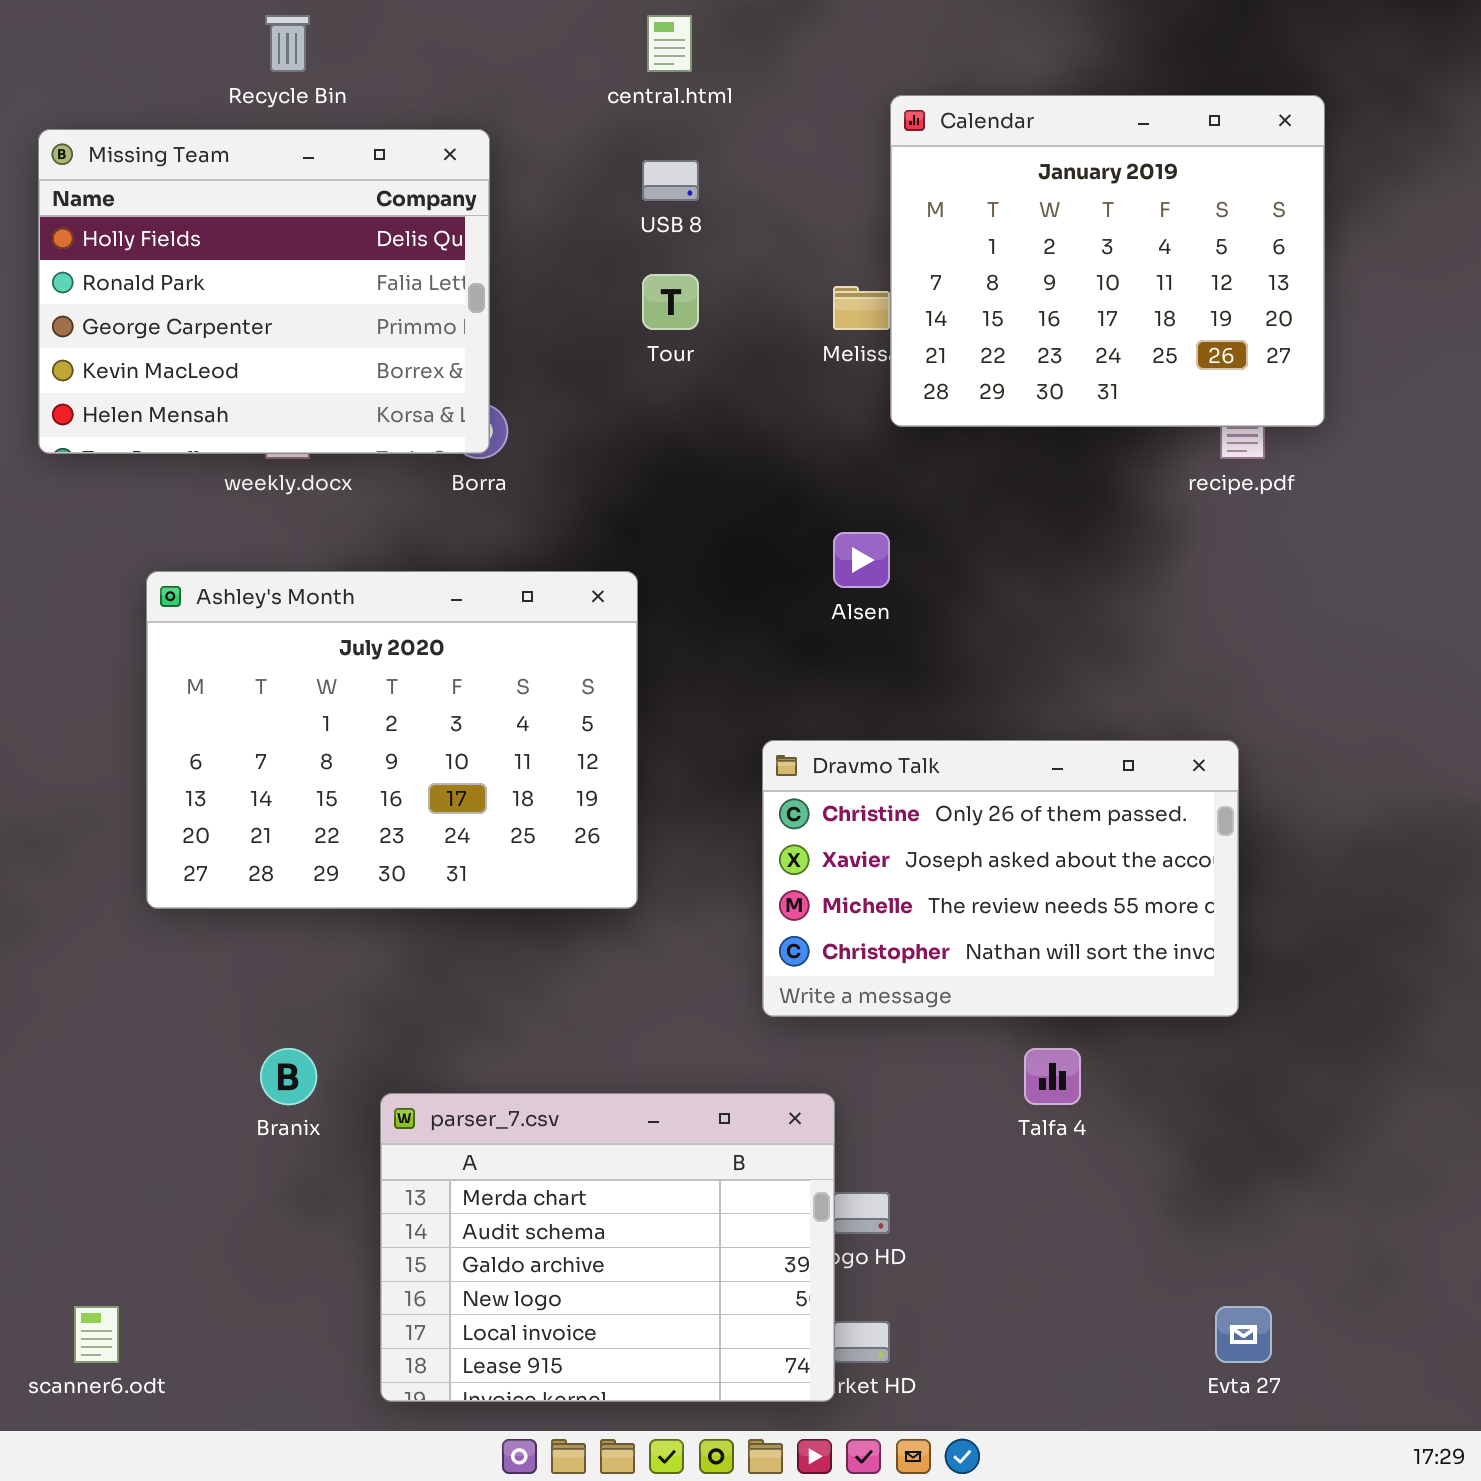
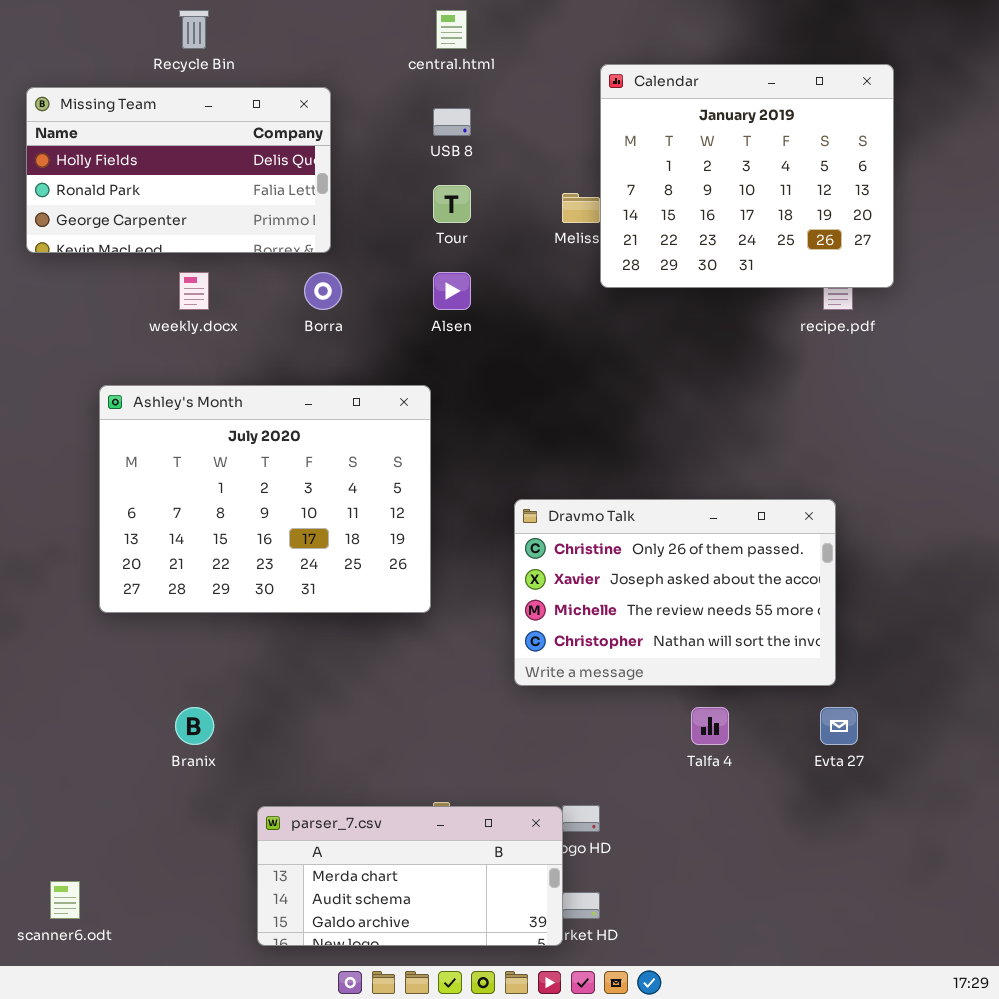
Missing Team: [38,129,490,454] -> [26,87,331,253], resized
Alsen: [833,532,890,588] -> [433,272,471,310], moved
parser_7.csv: [380,1093,835,1402] -> [257,806,563,946], resized
Evta 27: [1215,1306,1272,1363] -> [820,707,858,745], moved

